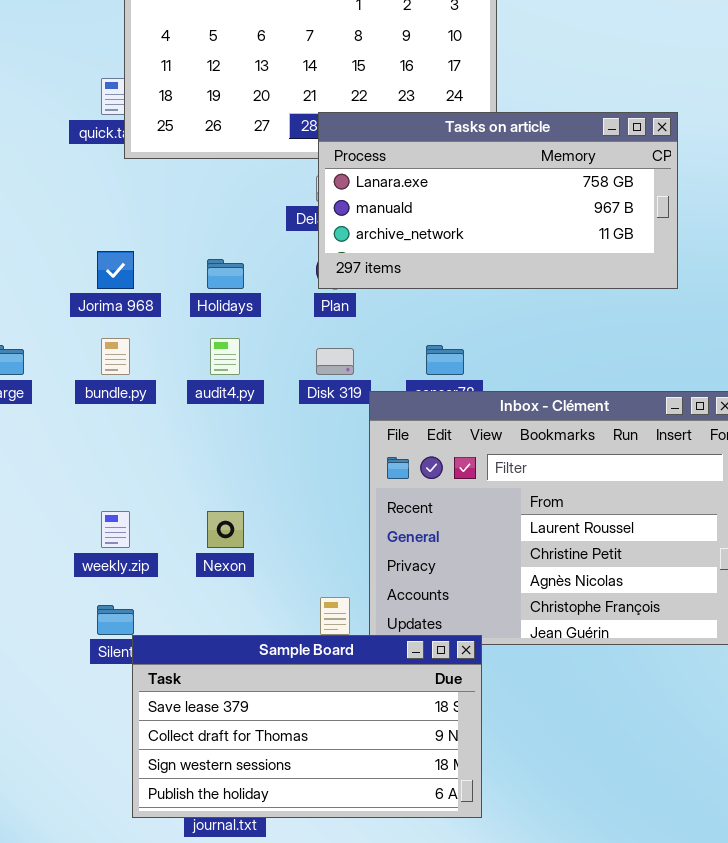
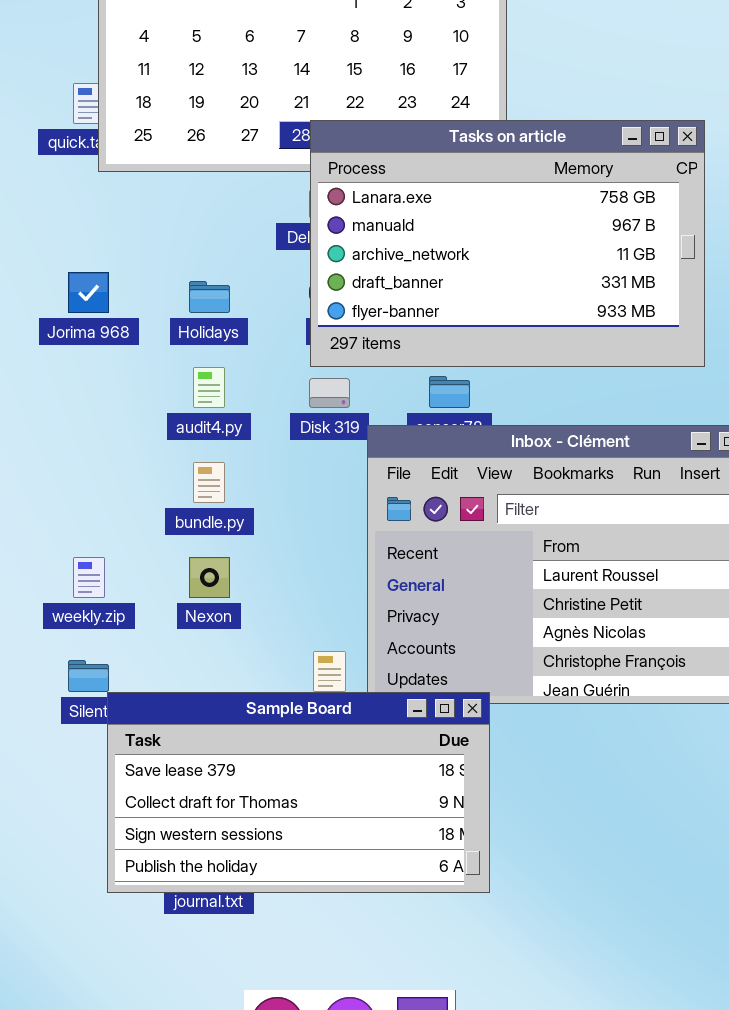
Tasks on article: [318,112,678,289] -> [310,120,705,367], resized
bundle.py: [101,338,130,375] -> [193,462,225,503], moved

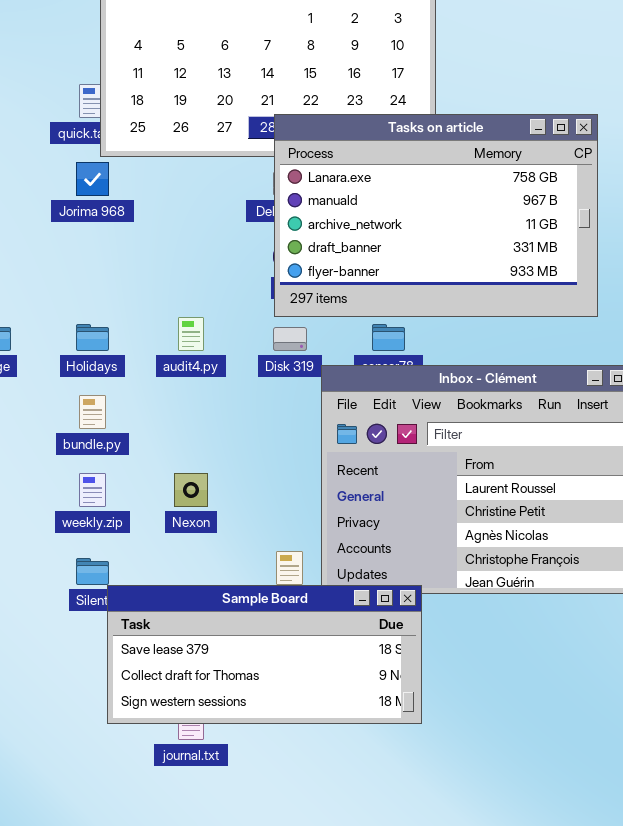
Jorima 968: [68,272,109,313] -> [76,162,109,196], moved
Holidays: [189,281,230,313] -> [76,324,109,351], moved
bundle.py: [193,462,225,503] -> [79,395,106,429], moved
Sample Board: [107,692,490,893] -> [107,585,422,724], resized

